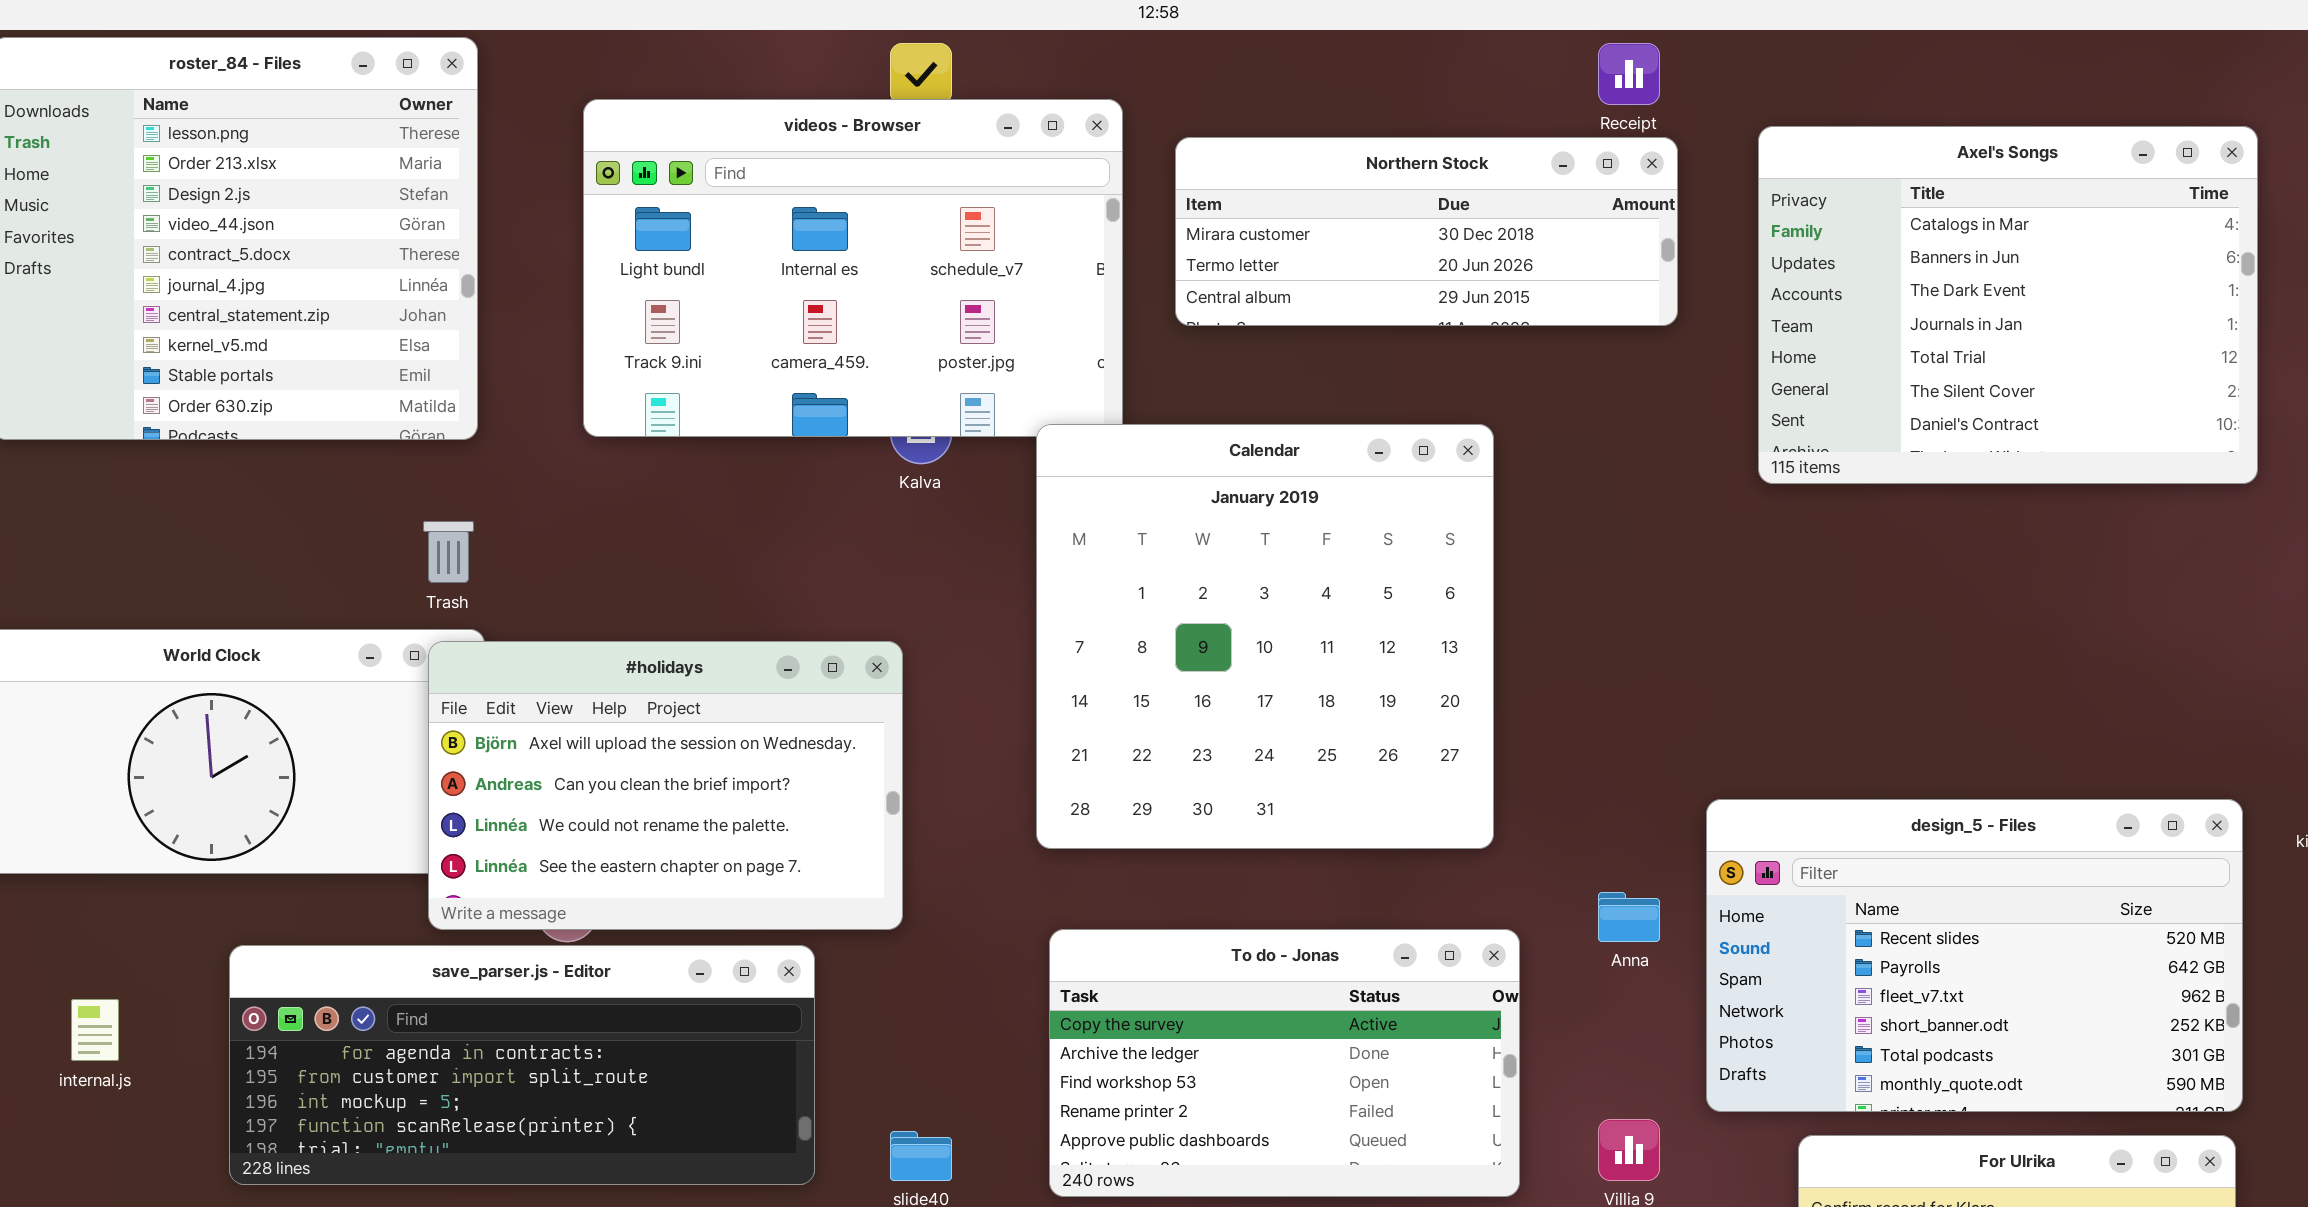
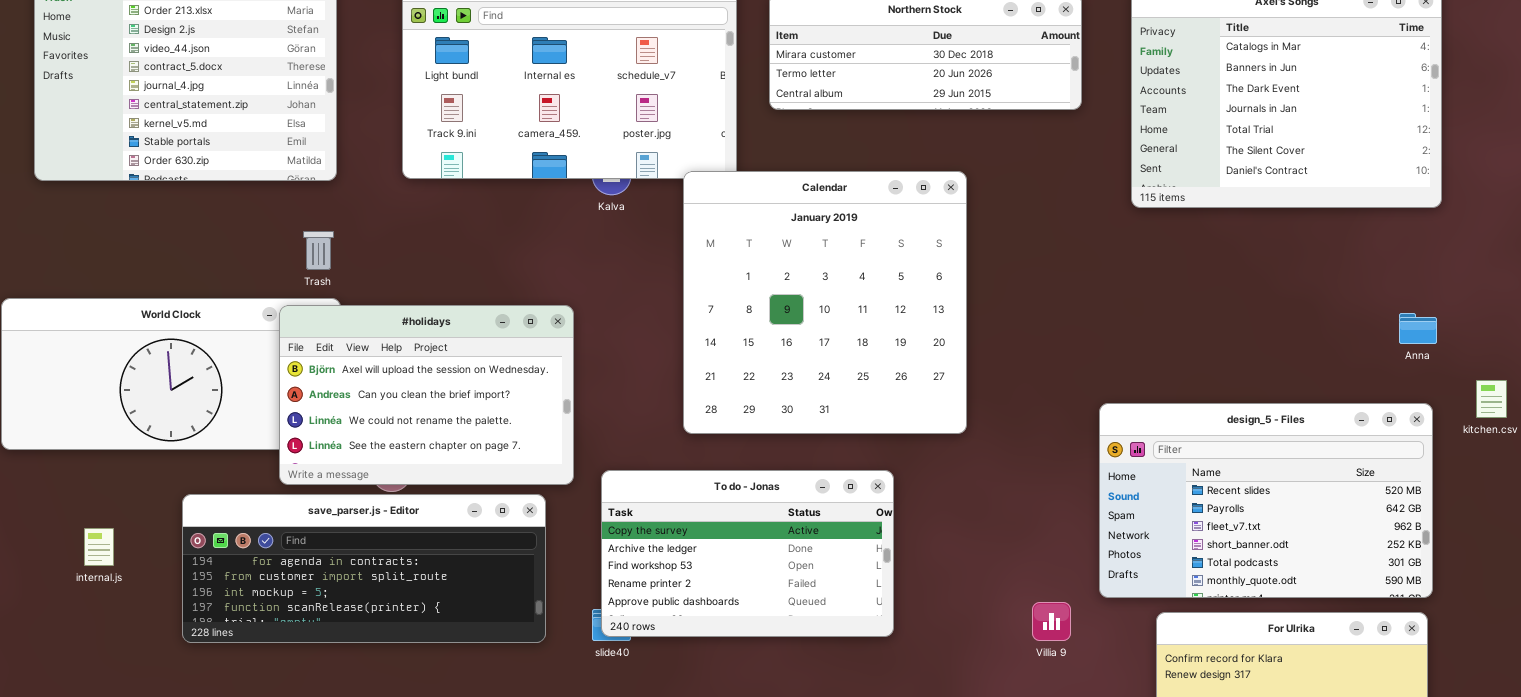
#holidays: [428,641,903,930] -> [279,305,574,485], moved
Anna: [1598,892,1660,942] -> [1399,313,1437,344], moved
To do - Jonas: [1049,929,1520,1197] -> [601,470,894,637], moved

